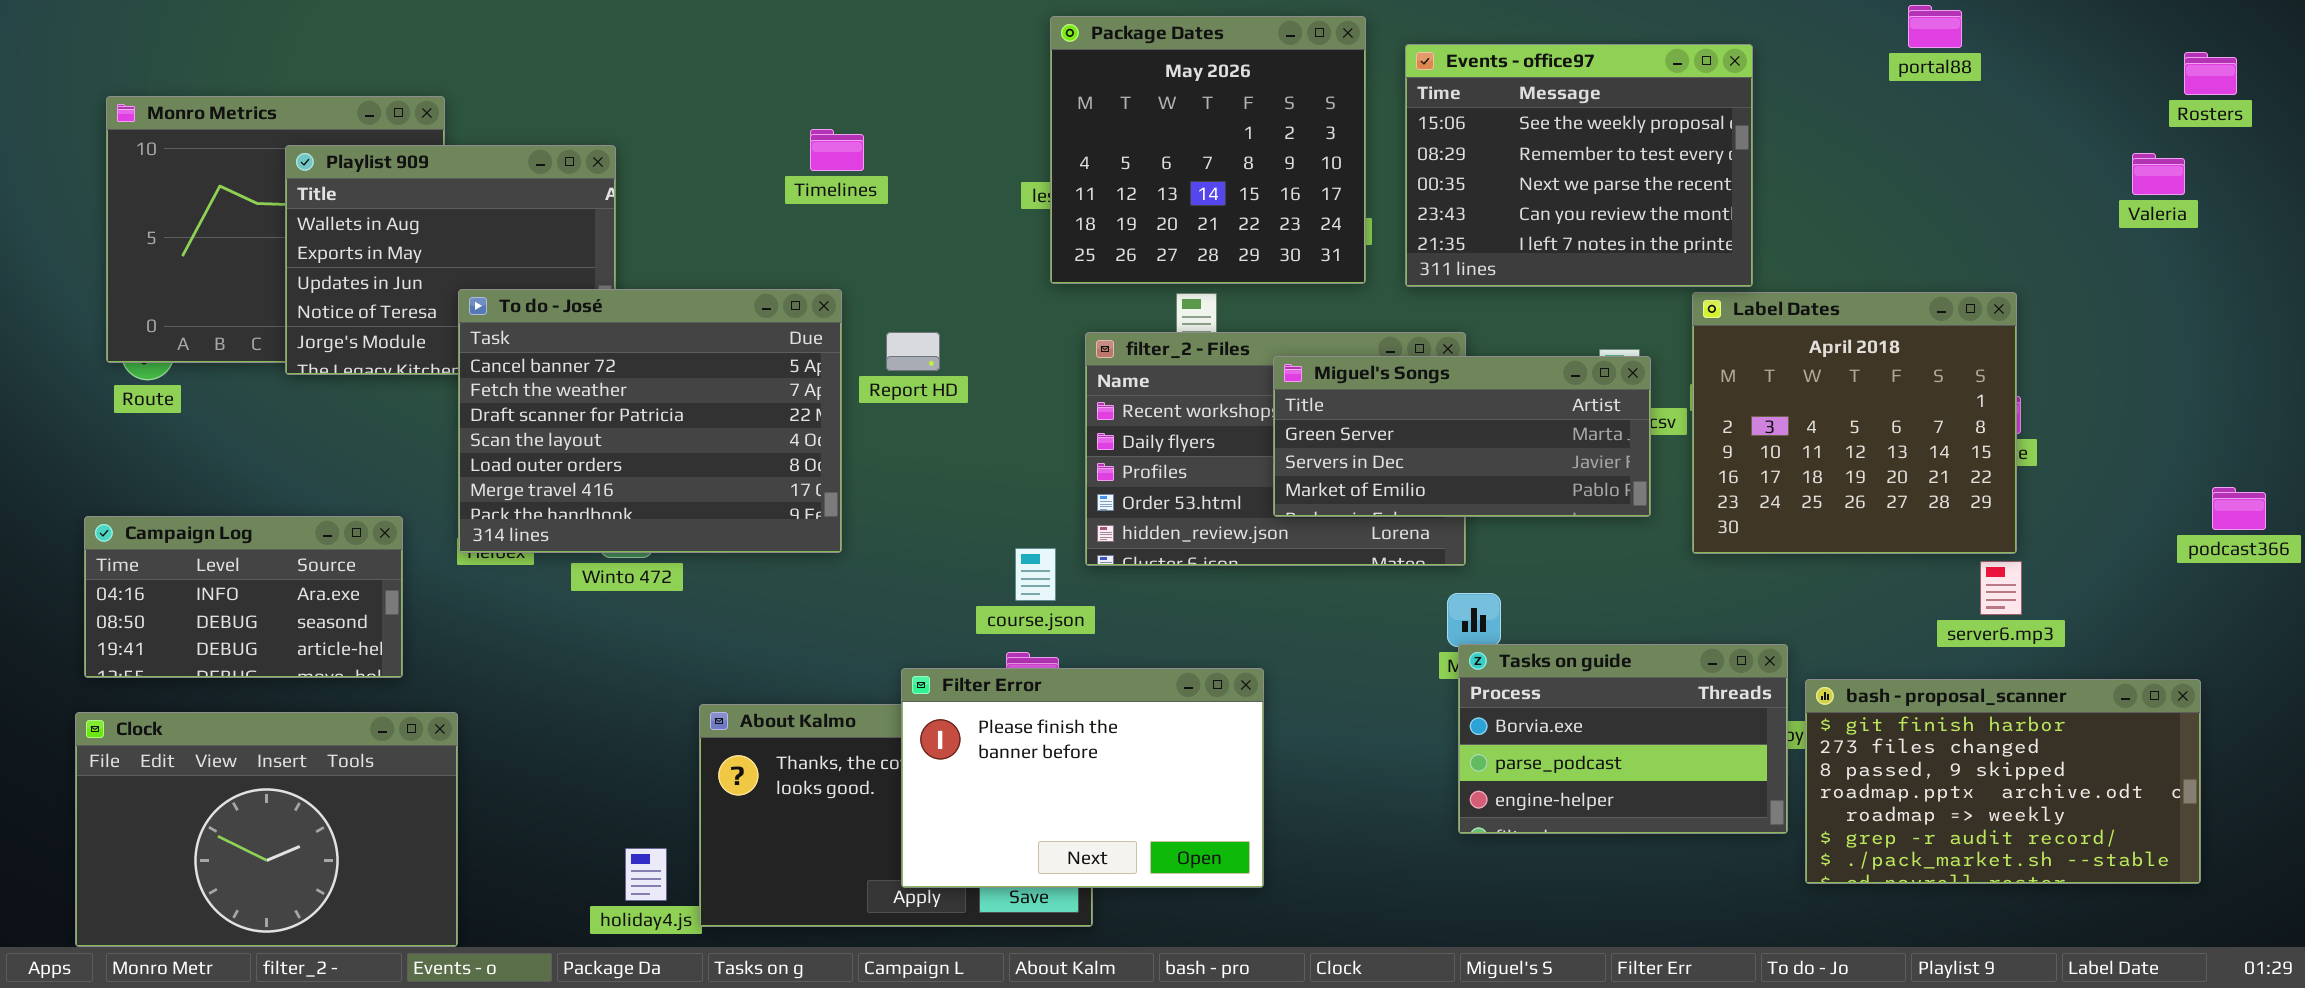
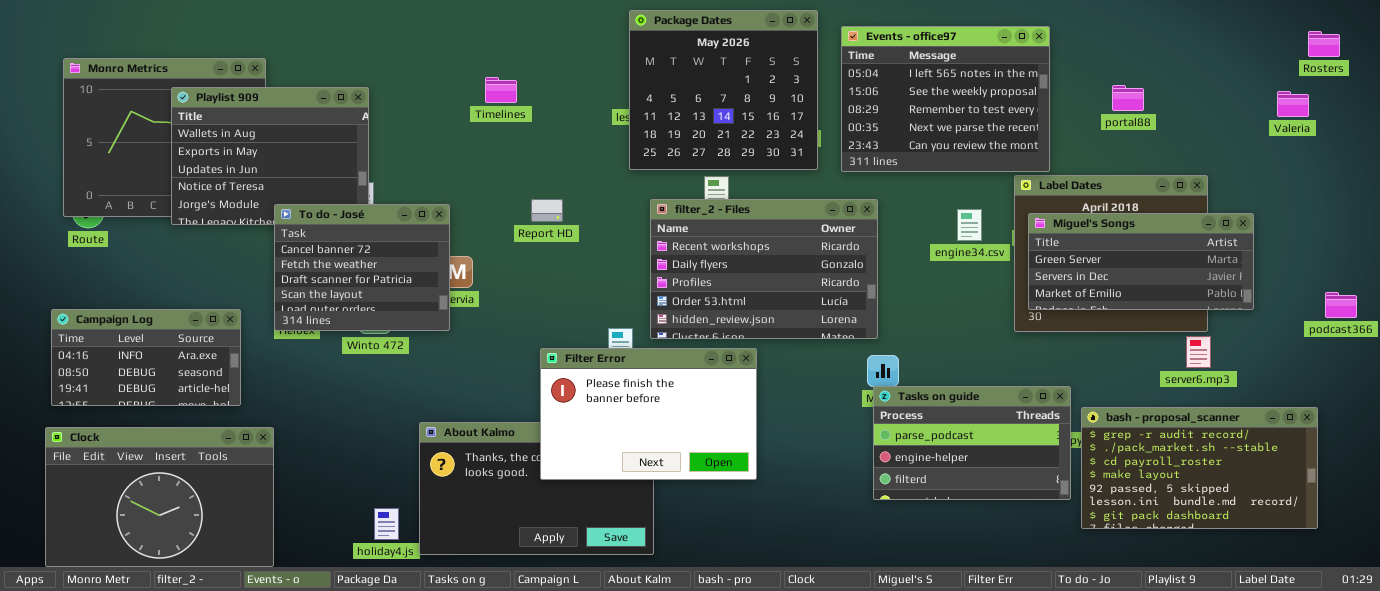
portal88: [1908,5,1962,48] -> [1112,85,1144,111], moved
Events - office97: [1405,44,1753,287] -> [841,26,1050,172], scrolled up 1 row
To do - José: [458,289,842,553] -> [274,204,450,331], resized
Miguel's Songs: [1273,356,1651,517] -> [1028,213,1254,310], moved
Tasks on guide: [1458,644,1788,834] -> [873,386,1071,500], scrolled down 1 row
Filter Error: [901,668,1264,888] -> [540,348,757,480], moved
bash - proposal_scanner: [1805,679,2201,884] -> [1081,407,1318,529], scrolled down 5 rows

